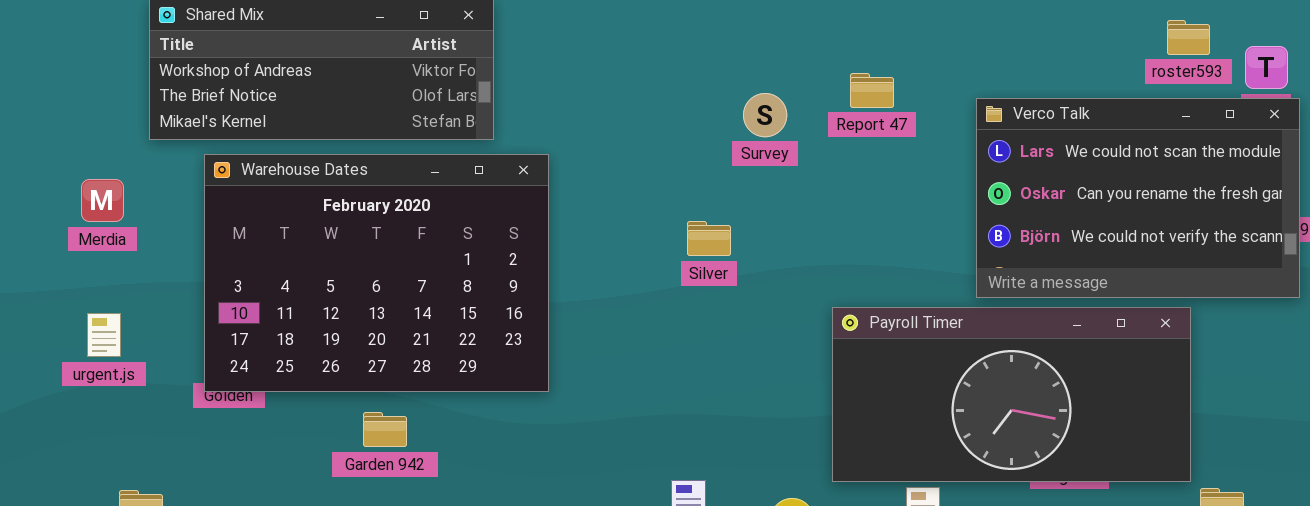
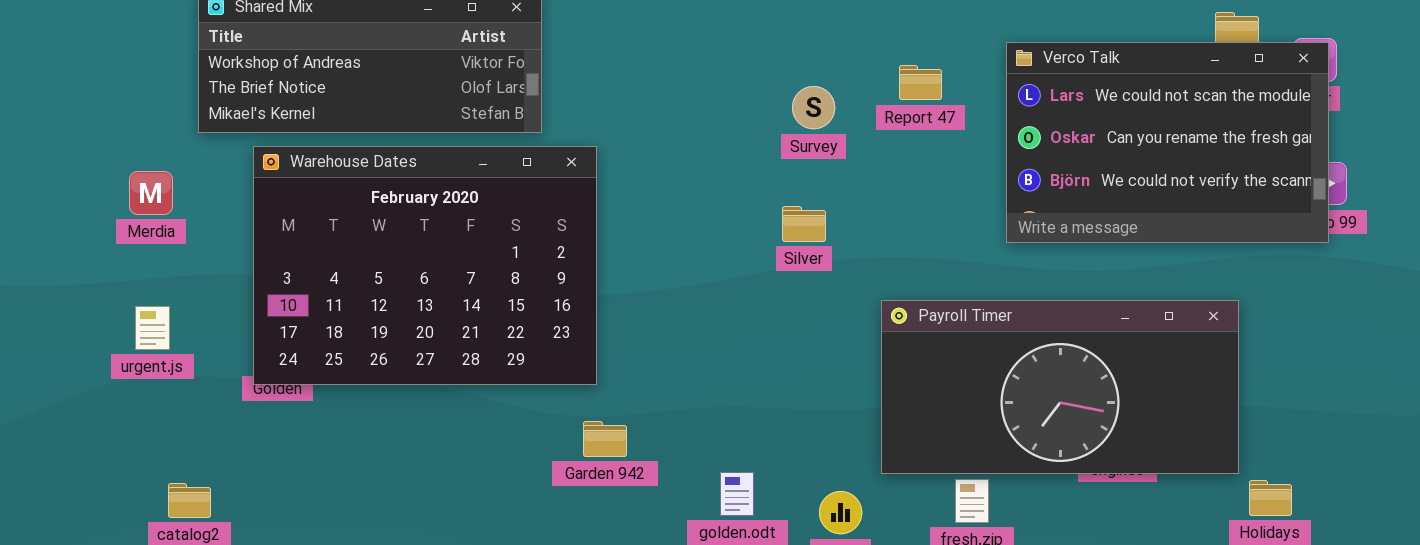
Verco Talk: [976,98,1300,298] -> [1006,42,1329,243], moved
Silver: [687,221,731,256] -> [782,206,826,242], moved
Garden 942: [363,412,407,447] -> [583,421,627,457], moved

